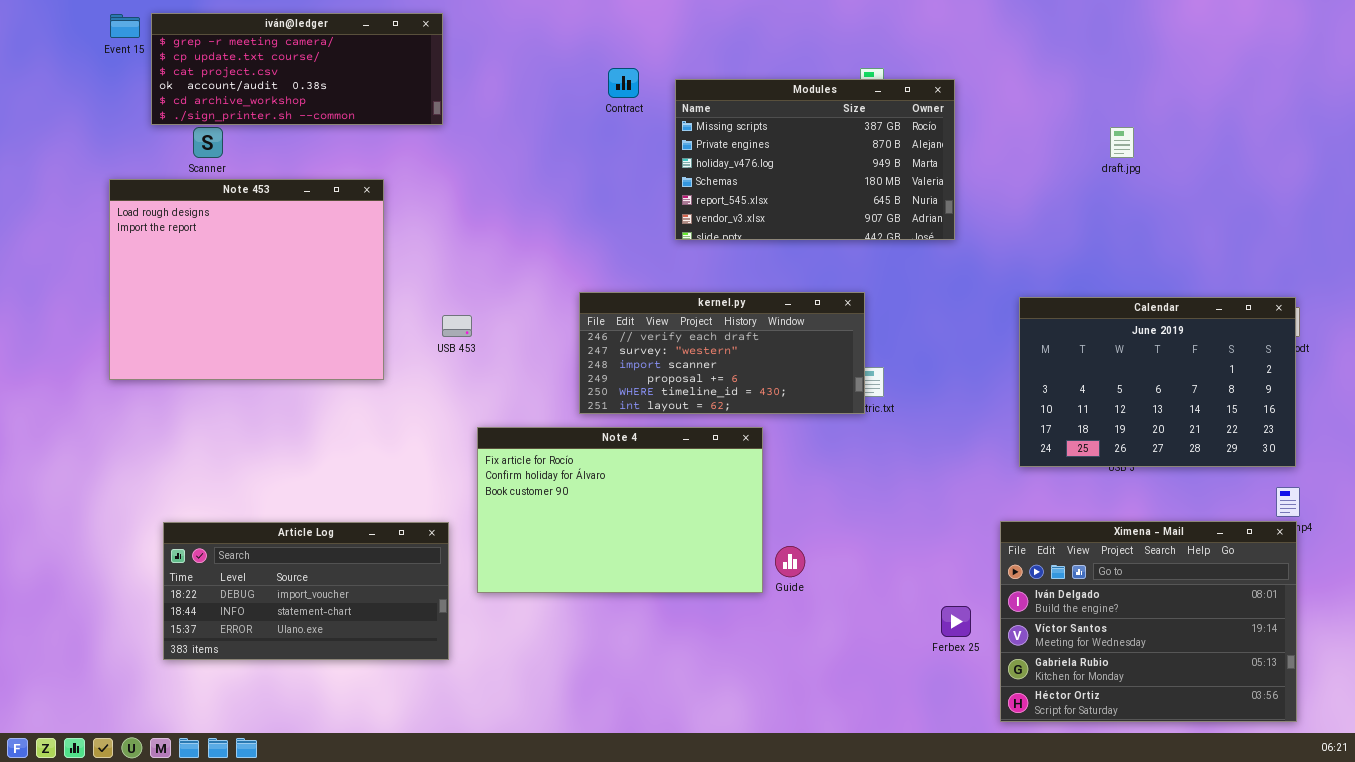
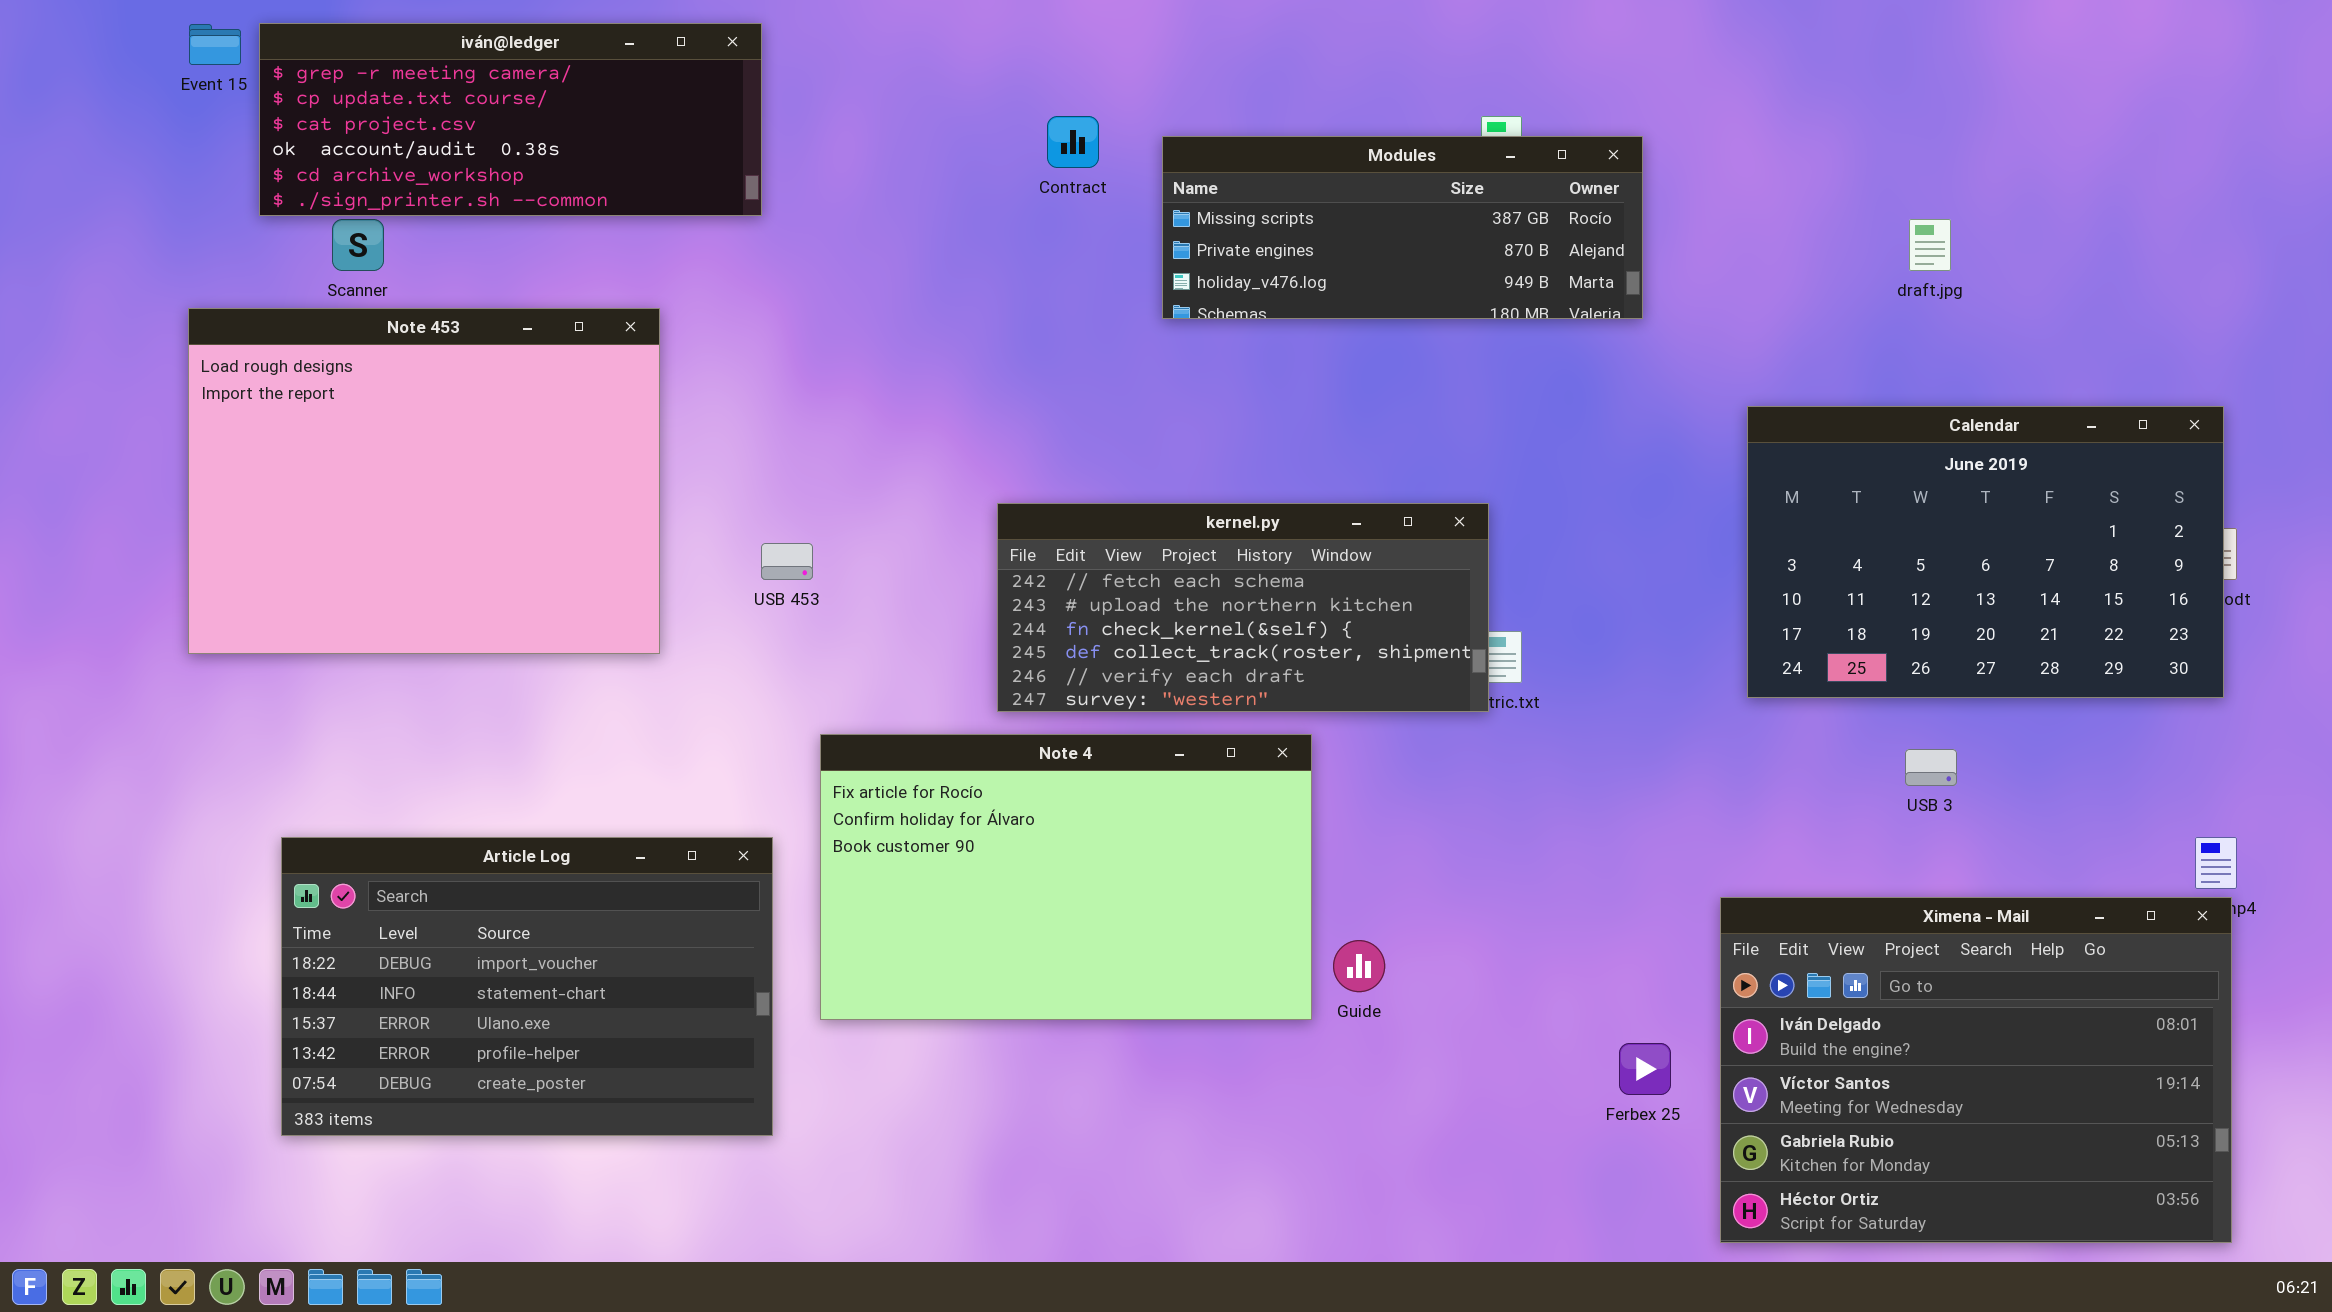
Modules: [675,79,955,240] -> [1162,136,1643,319], resized
kernel.py: [579,292,865,414] -> [997,503,1489,712], scrolled up 4 rows
Calendar: [1019,297,1296,467] -> [1747,406,2224,698], moved
Article Log: [163,522,449,660] -> [281,837,773,1136], resized

